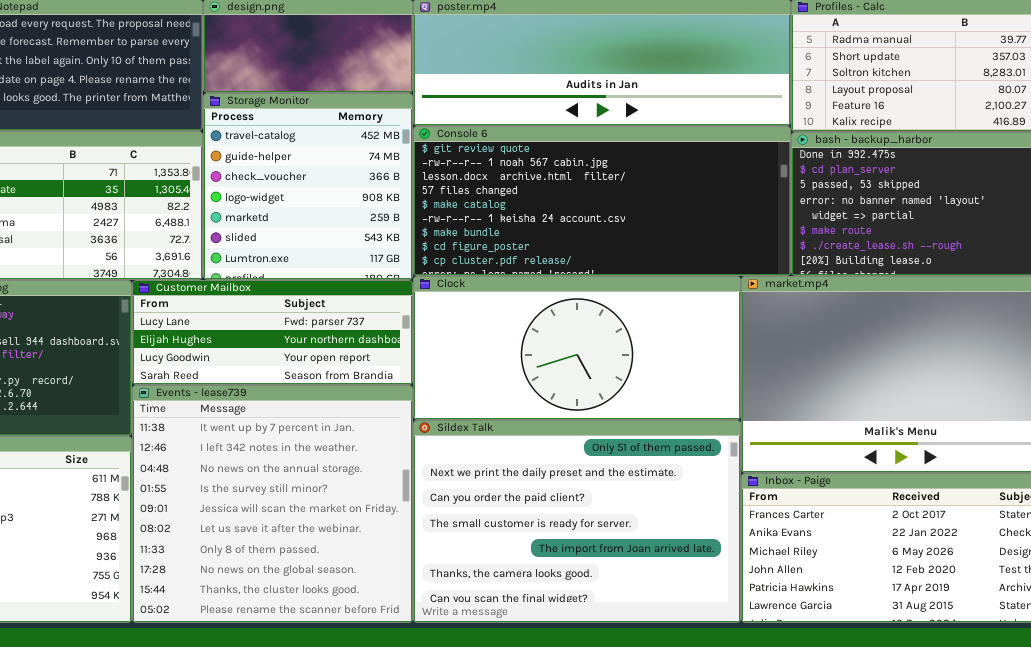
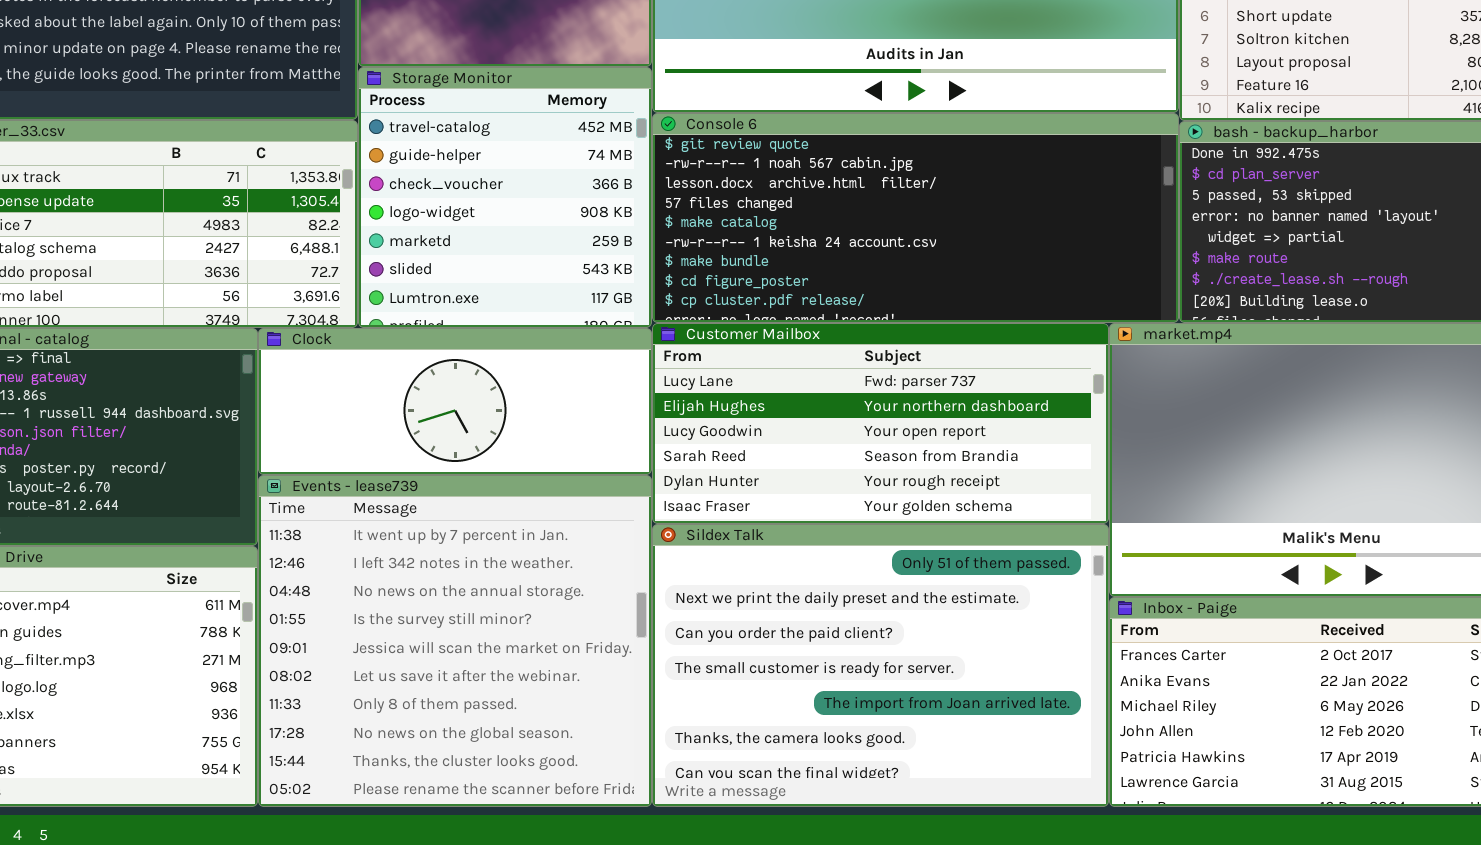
Clock: [413,276,741,420] -> [258,328,652,475], moved, resized
Customer Mailbox: [132,280,413,385] -> [652,323,1109,524], moved, resized

